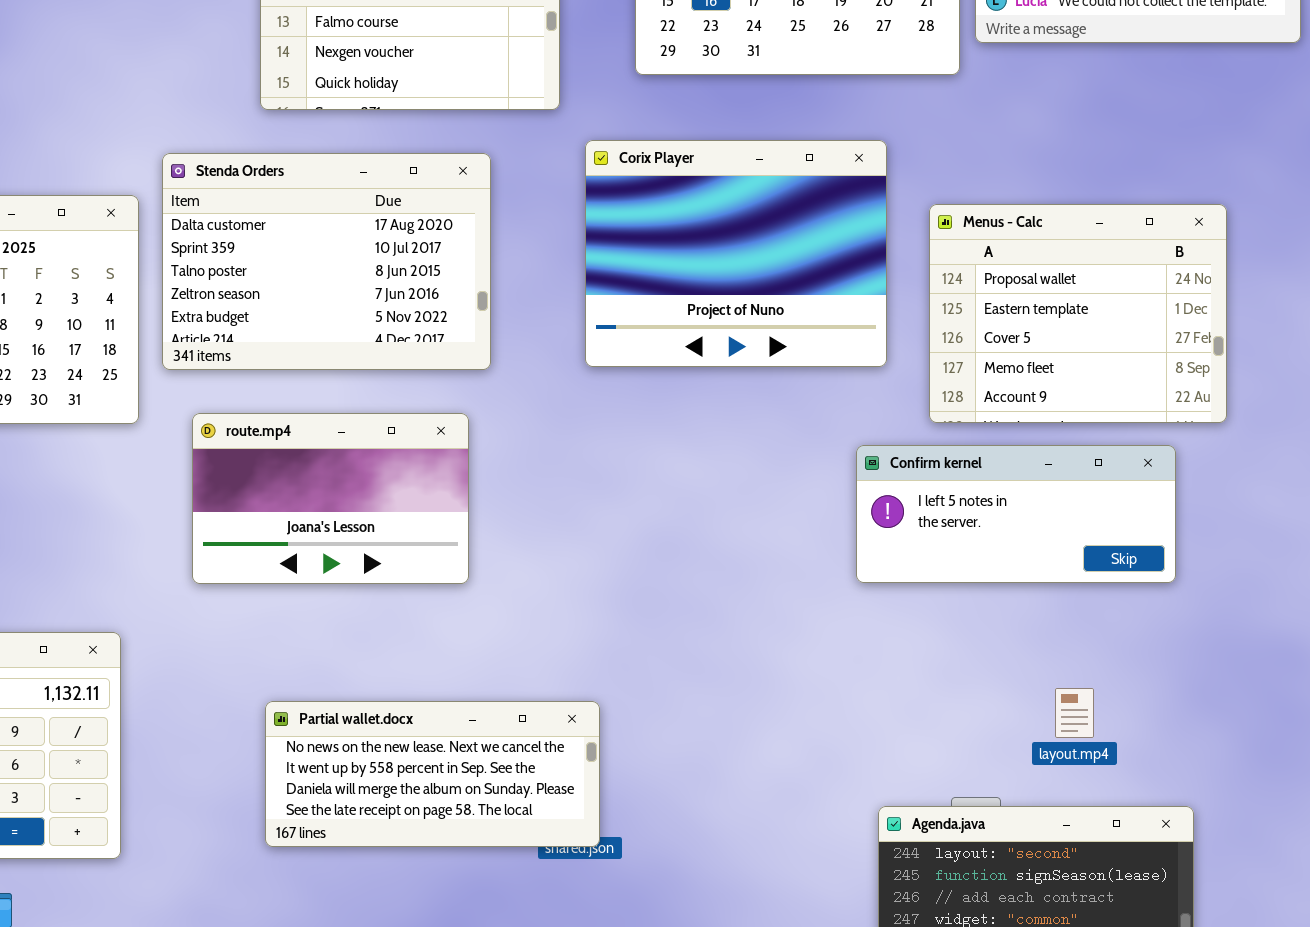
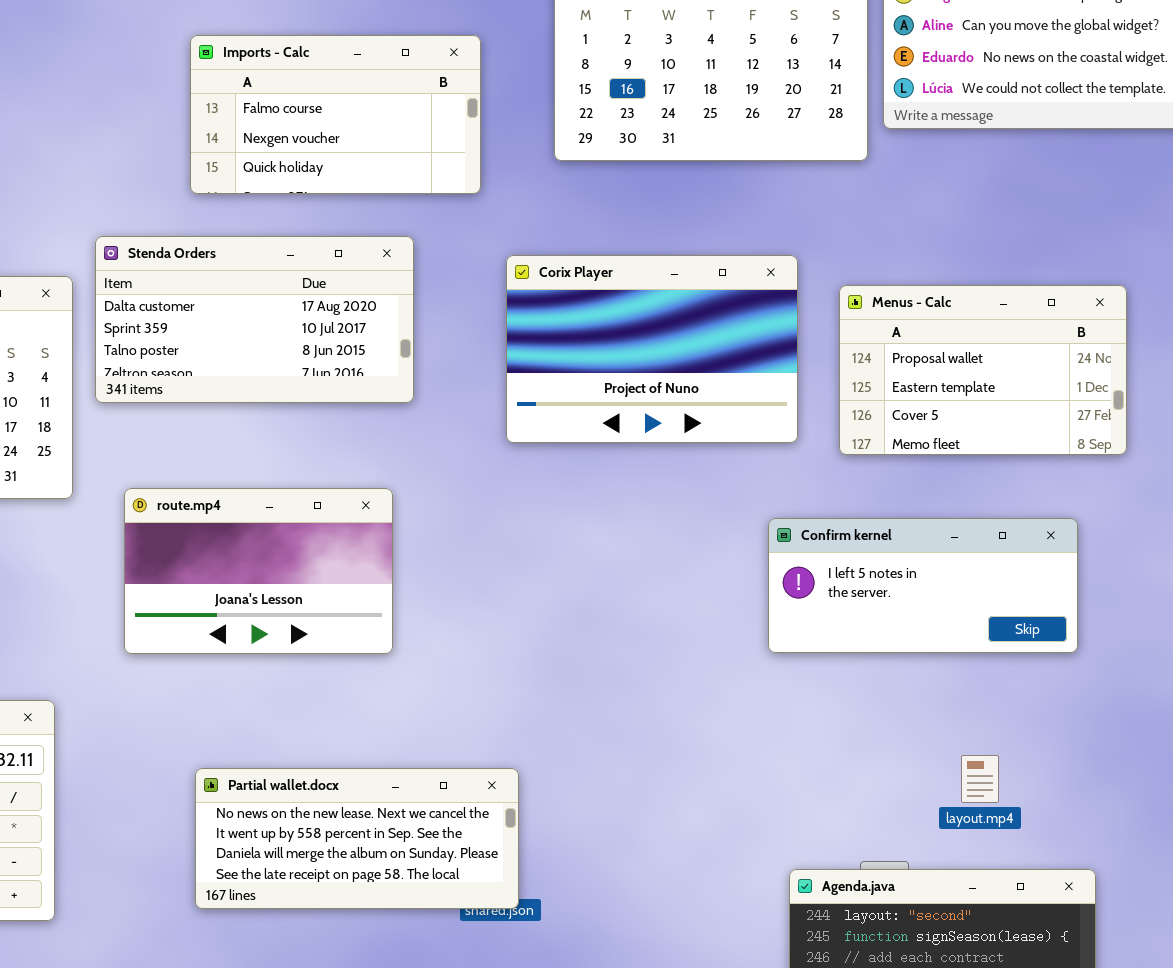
Corix Player: [585,140,887,367] -> [506,255,798,443], resized
Stenda Orders: [162,153,491,370] -> [95,236,414,403], resized
Menus - Calc: [929,204,1227,423] -> [839,285,1127,455], resized

